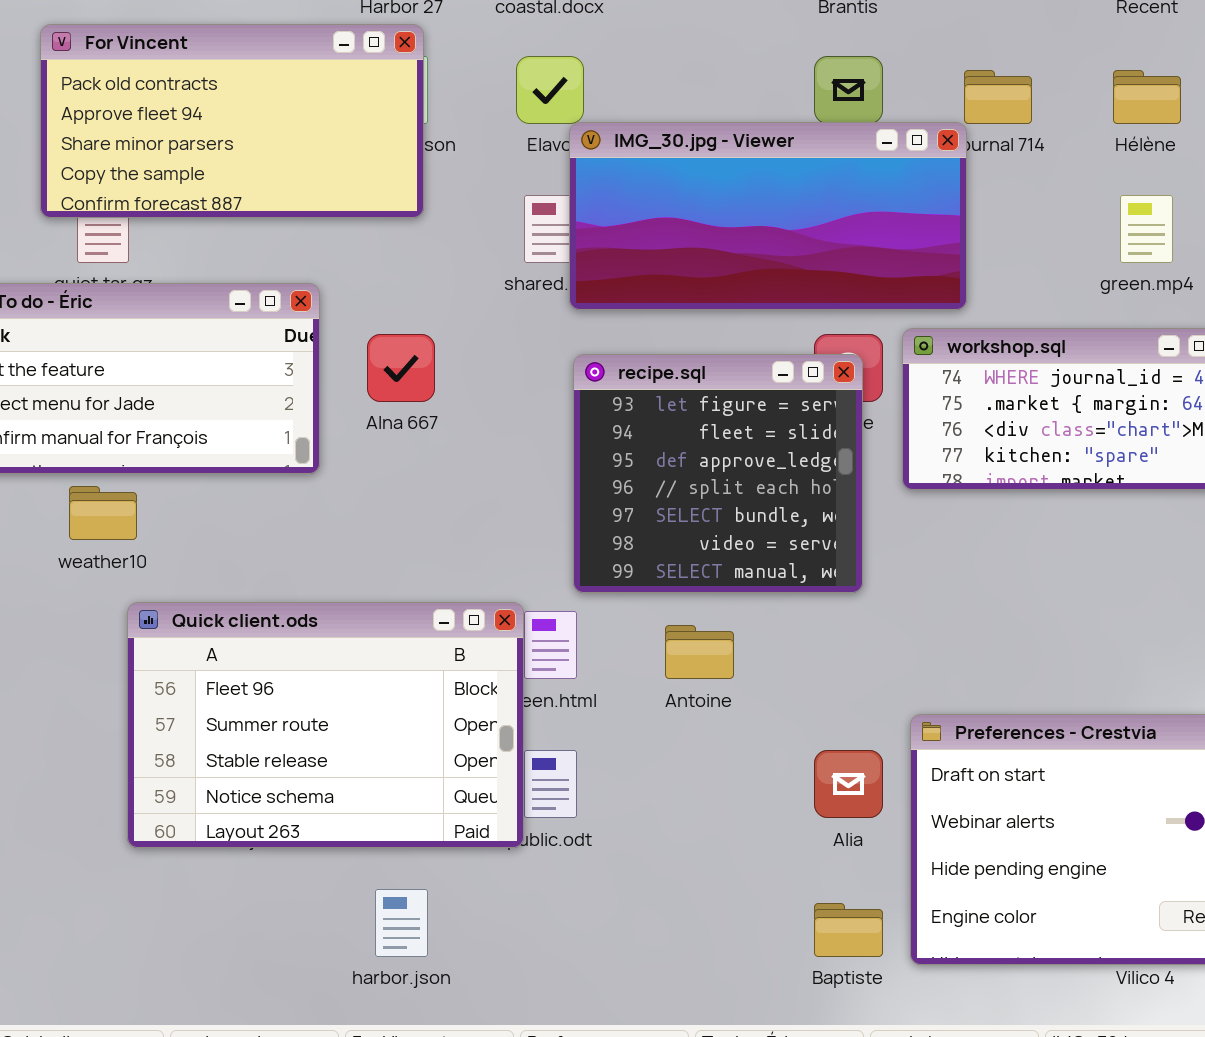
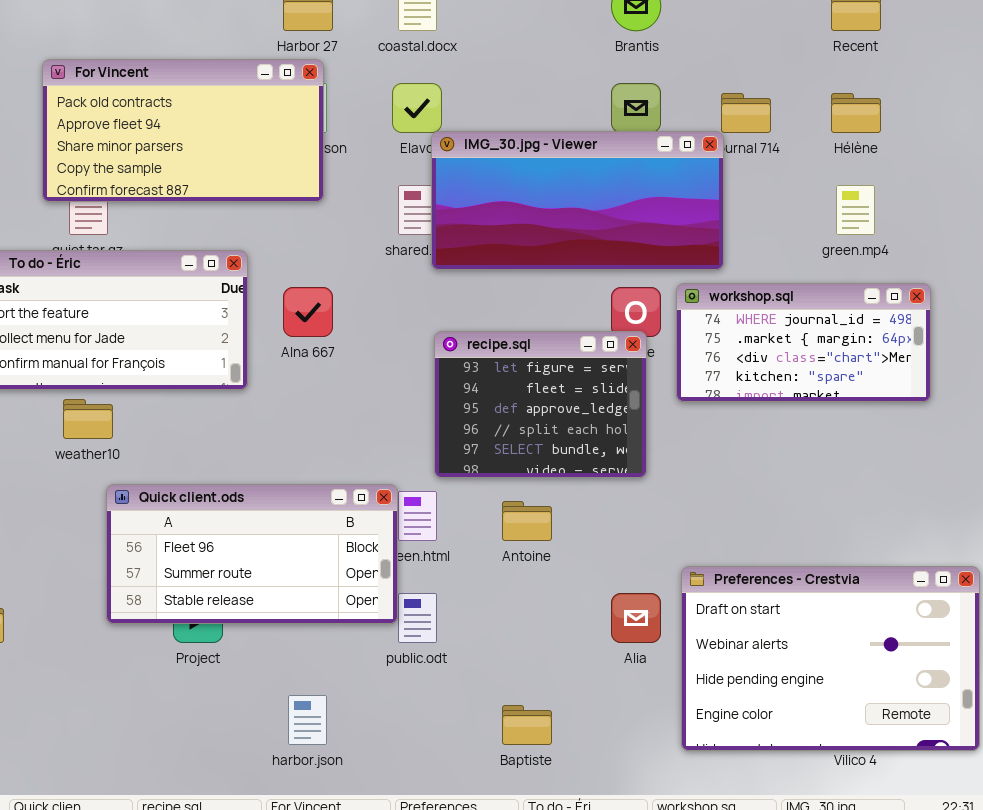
recipe.sql: [573,354,863,593] -> [434,331,647,478], resized
Quick client.ods: [127,602,524,848] -> [106,484,398,624], resized
Baptiste: [814,903,883,957] -> [502,705,552,745], moved

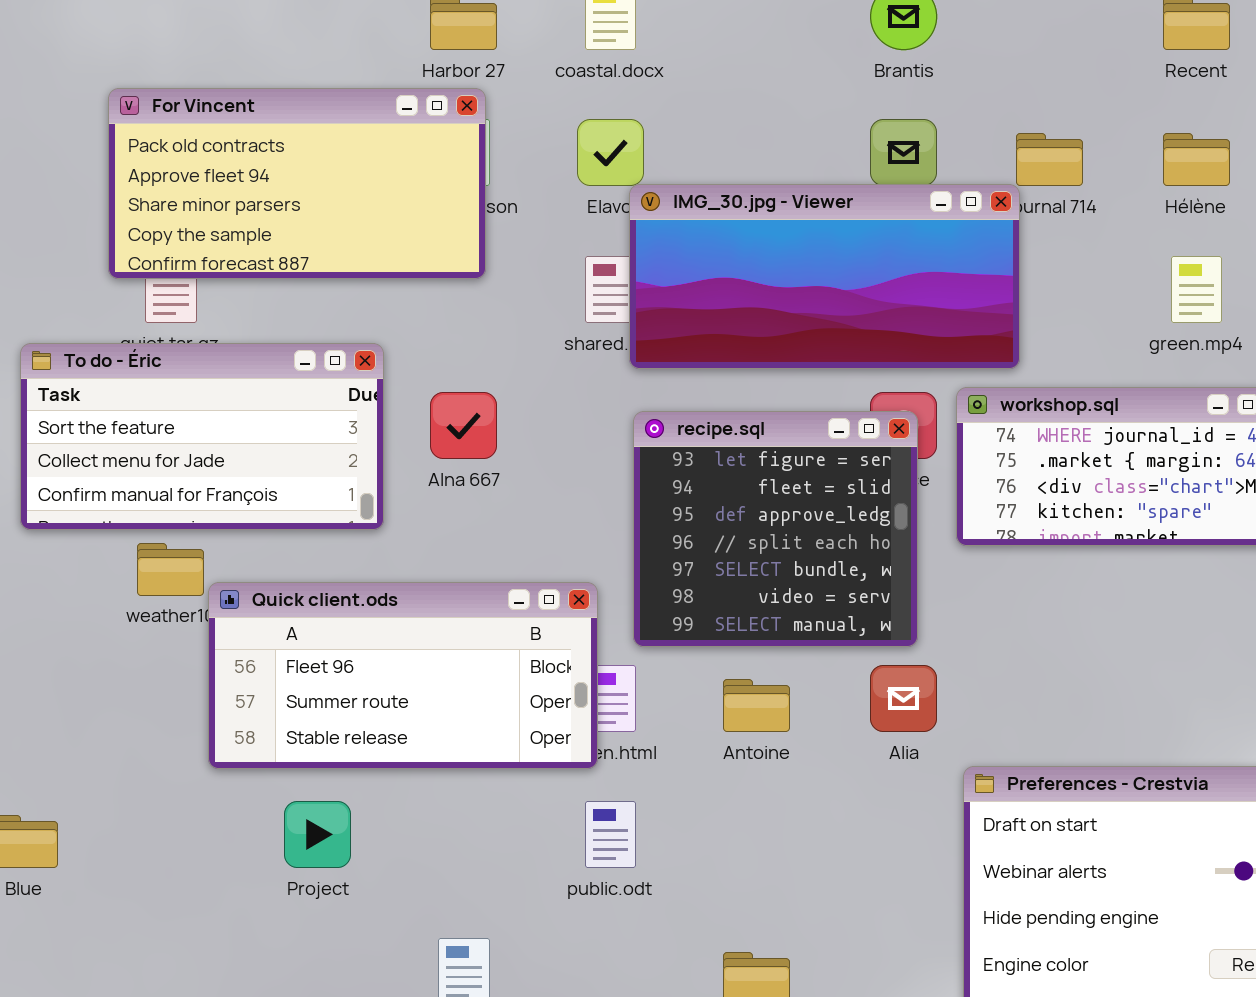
recipe.sql: [434,331,647,478] -> [633,411,918,647], resized
Quick client.ods: [106,484,398,624] -> [208,582,598,769], moved
Alia: [611,593,661,643] -> [870,665,937,732], moved

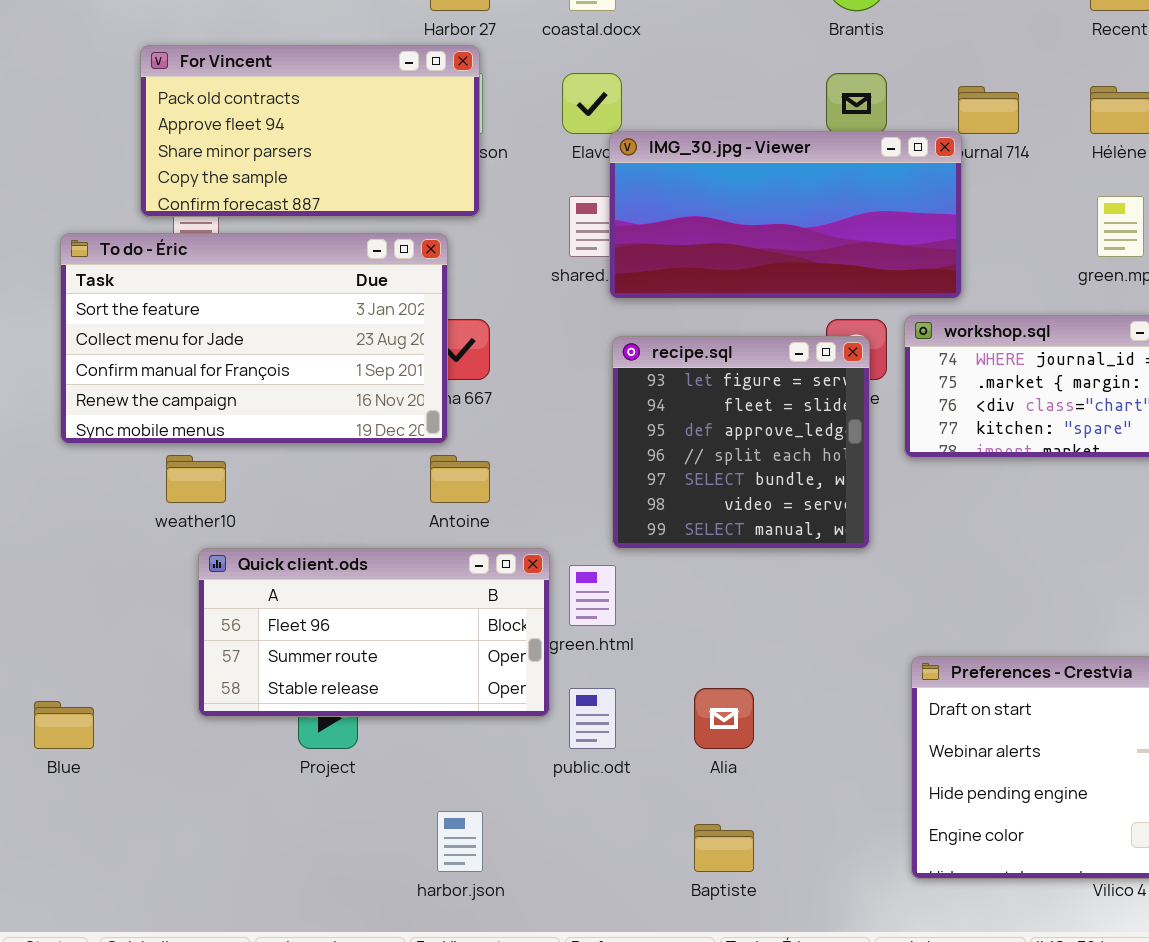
To do - Éric: [20,343,384,530] -> [60,233,448,444], resized
Quick client.ods: [208,582,598,769] -> [198,548,550,717], moved
Alia: [870,665,937,732] -> [694,688,754,749], moved
Antoine: [723,679,790,732] -> [430,455,490,503], moved

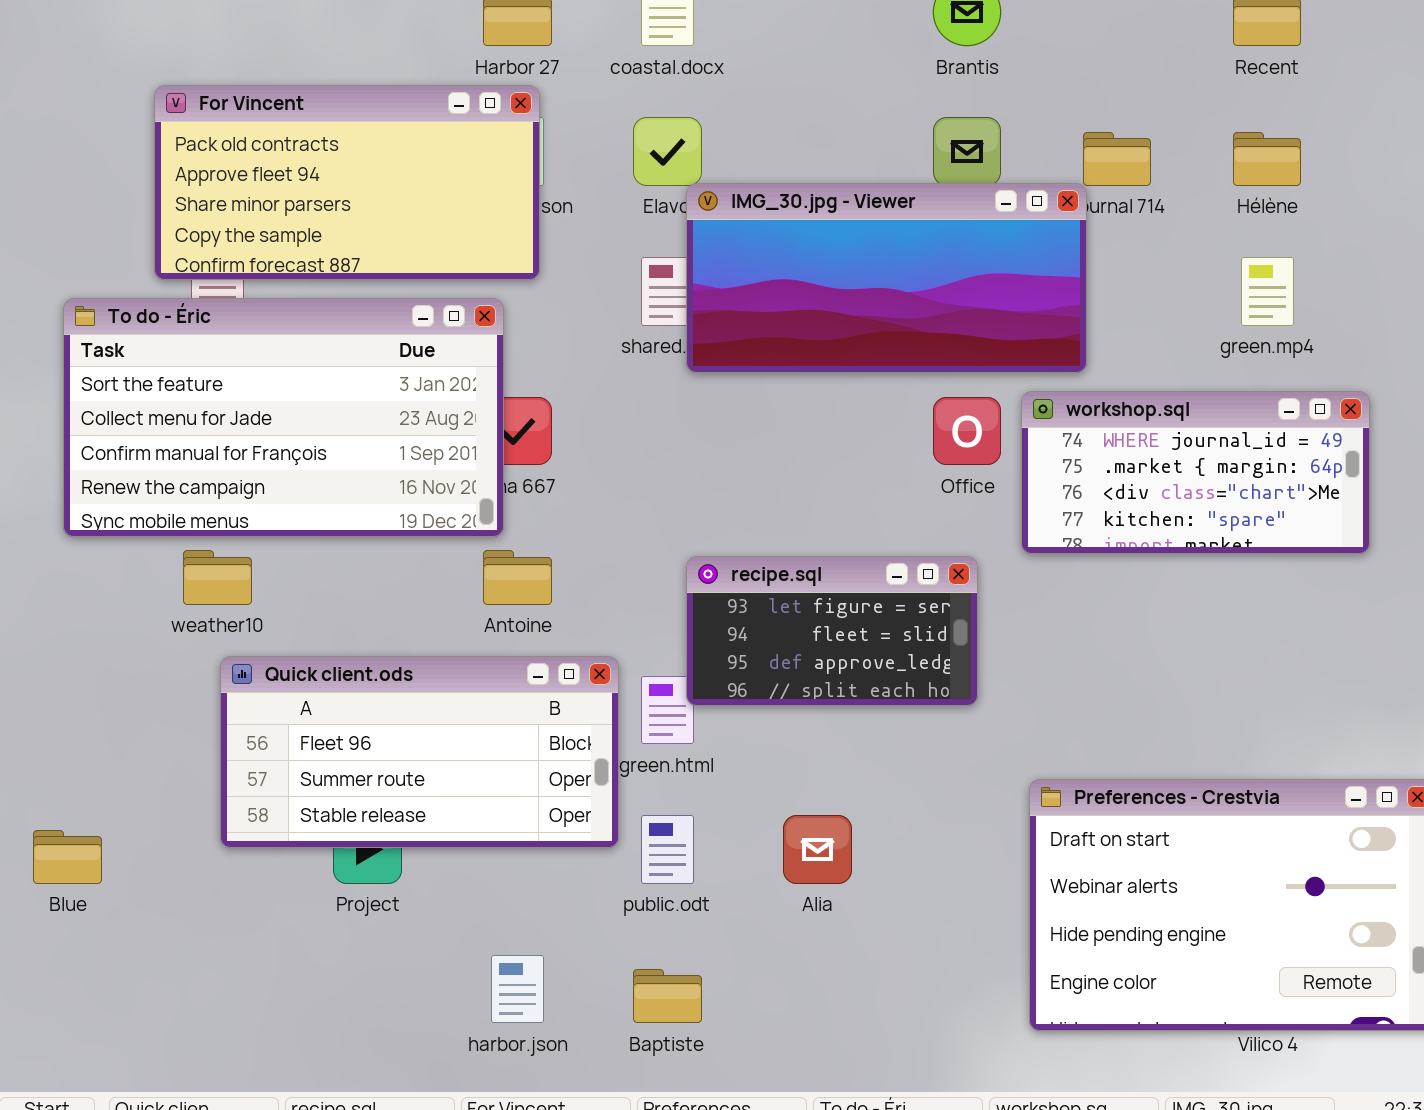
recipe.sql: [612,336,870,549] -> [686,556,978,706], moved, resized
Baptiste: [694,824,754,872] -> [633,969,702,1023], moved

